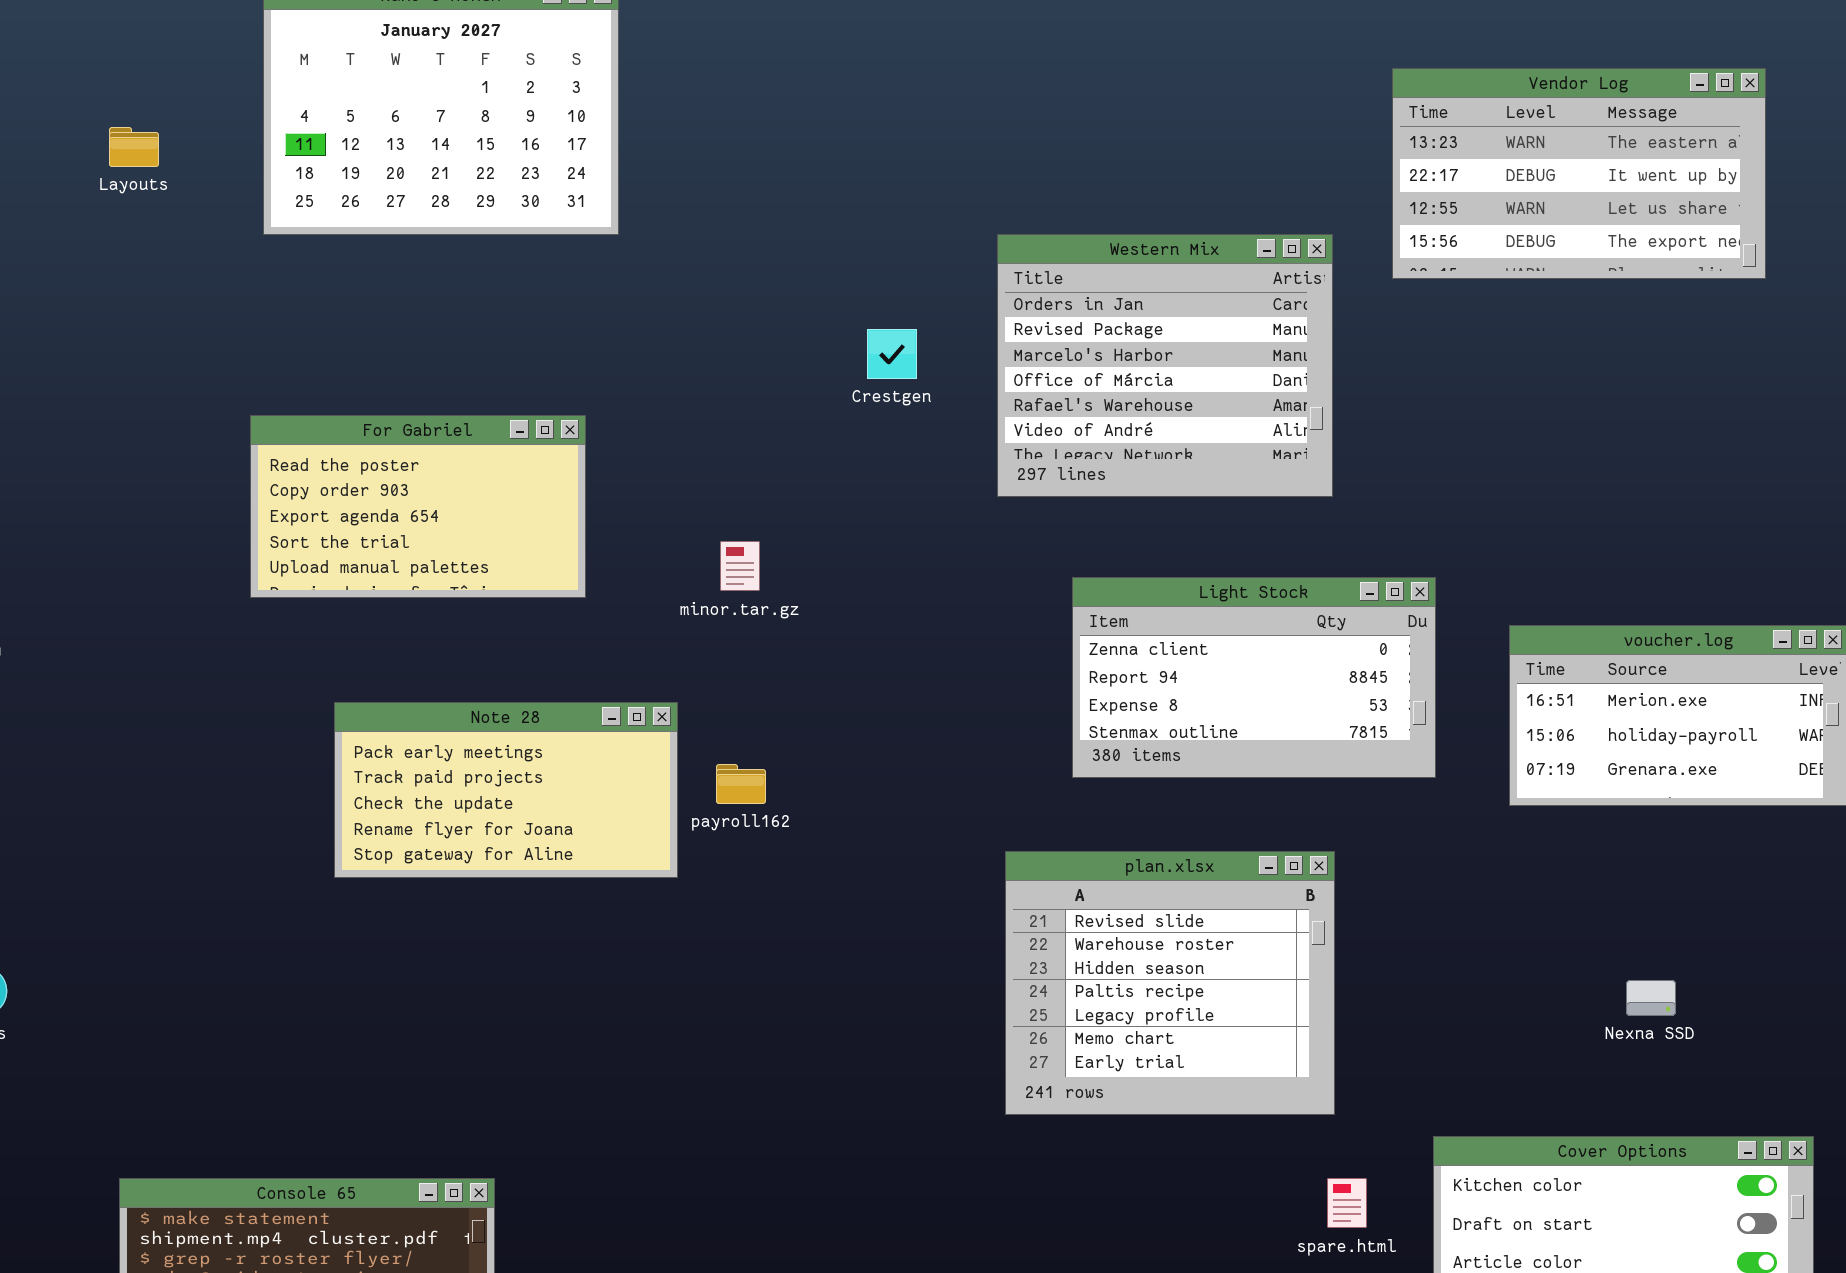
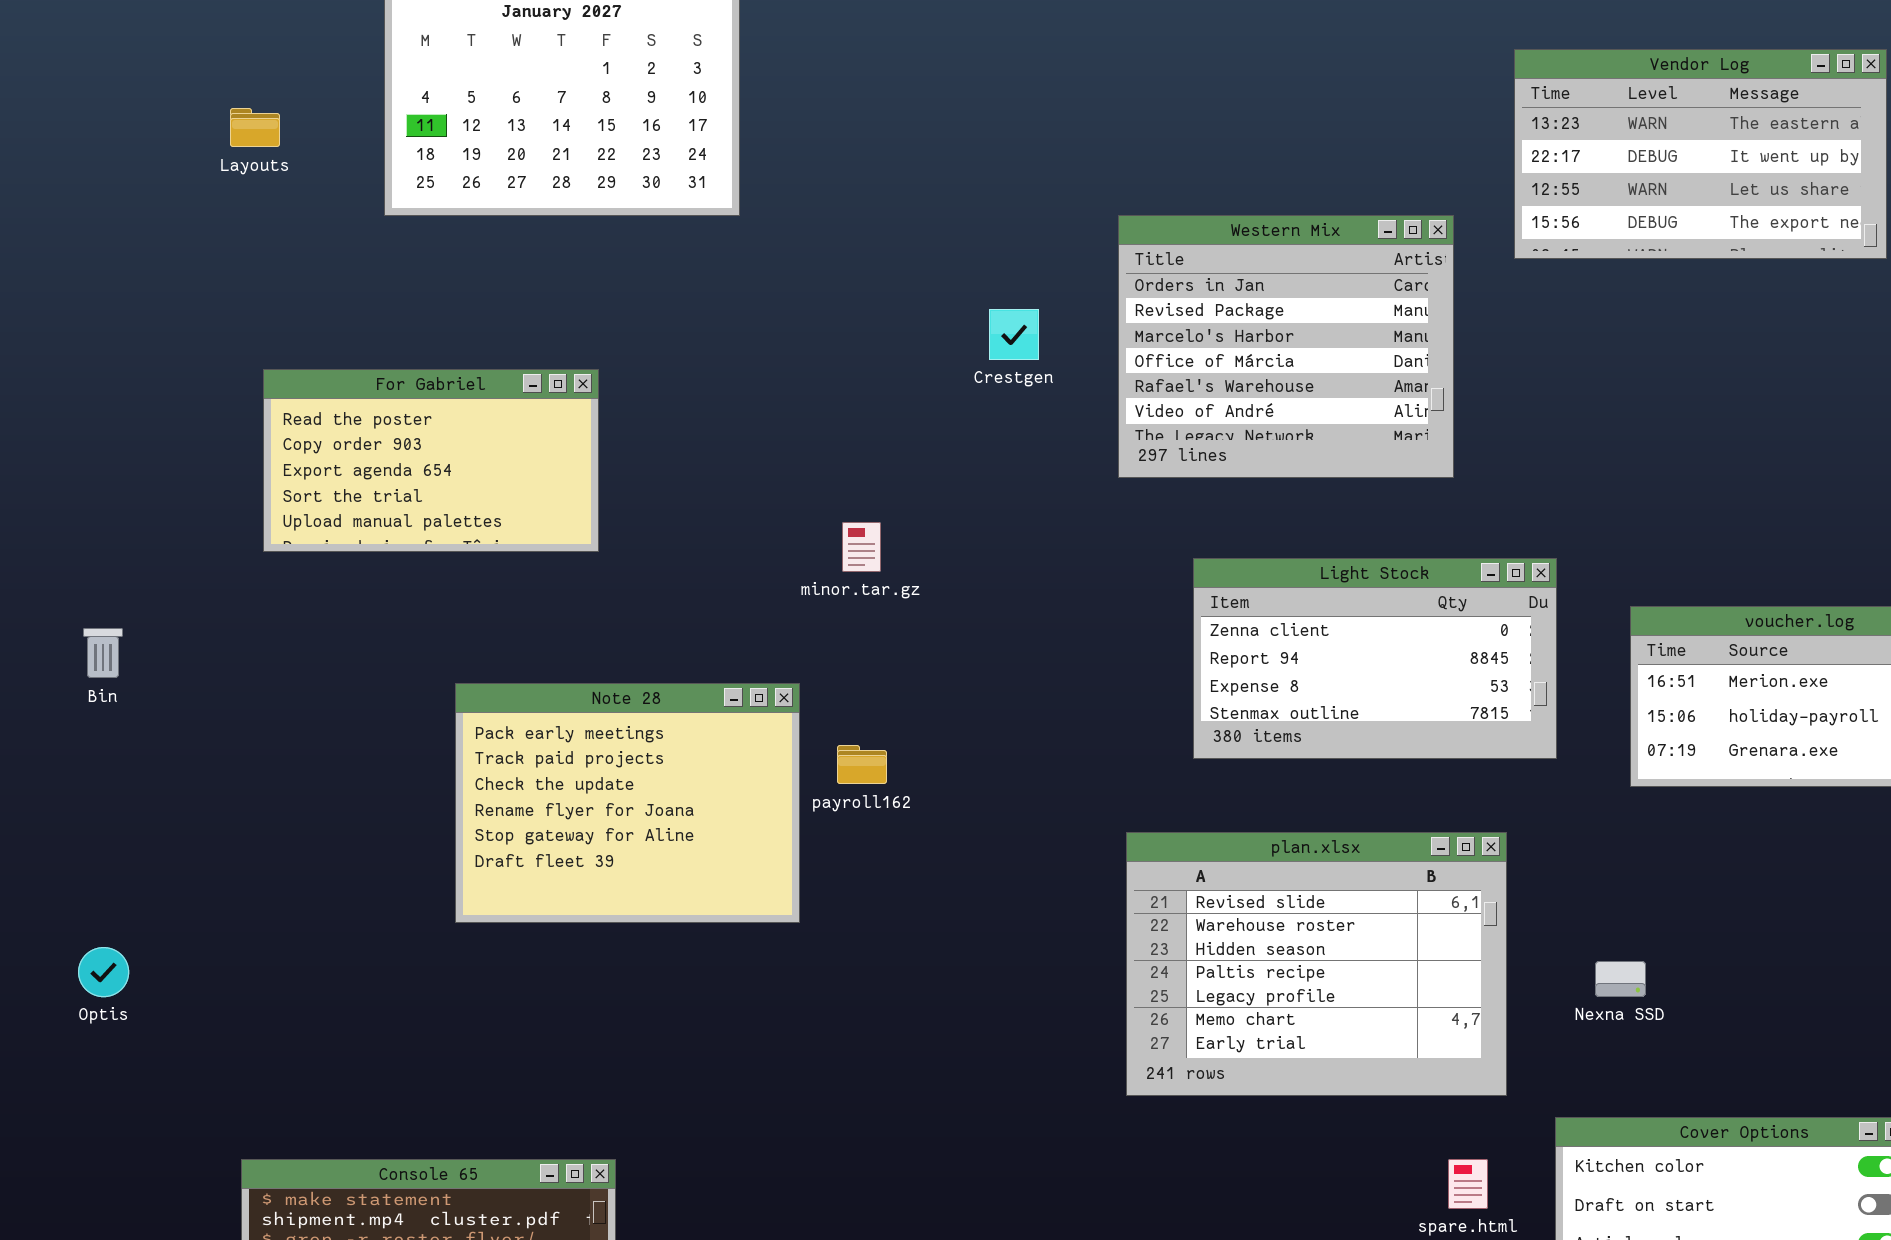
For Gabriel: [250,415,586,598] -> [263,369,599,552], moved
Note 28: [334,702,678,878] -> [455,683,800,923], resized
plan.xlsx: [1005,851,1335,1115] -> [1126,832,1507,1096], resized
Nexna SSD: [1626,980,1676,1016] -> [1595,961,1646,997], moved

